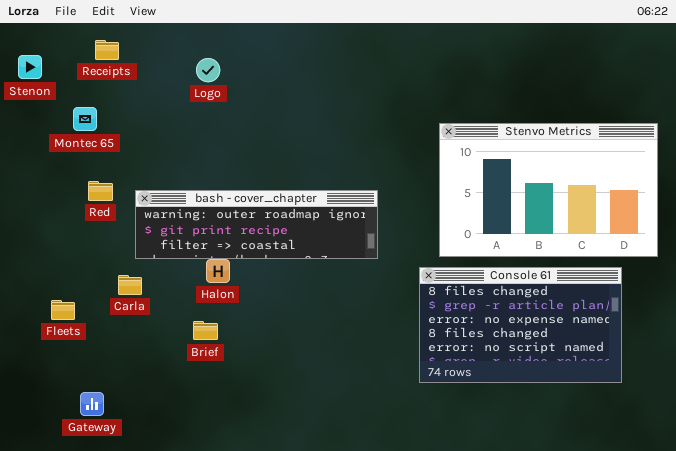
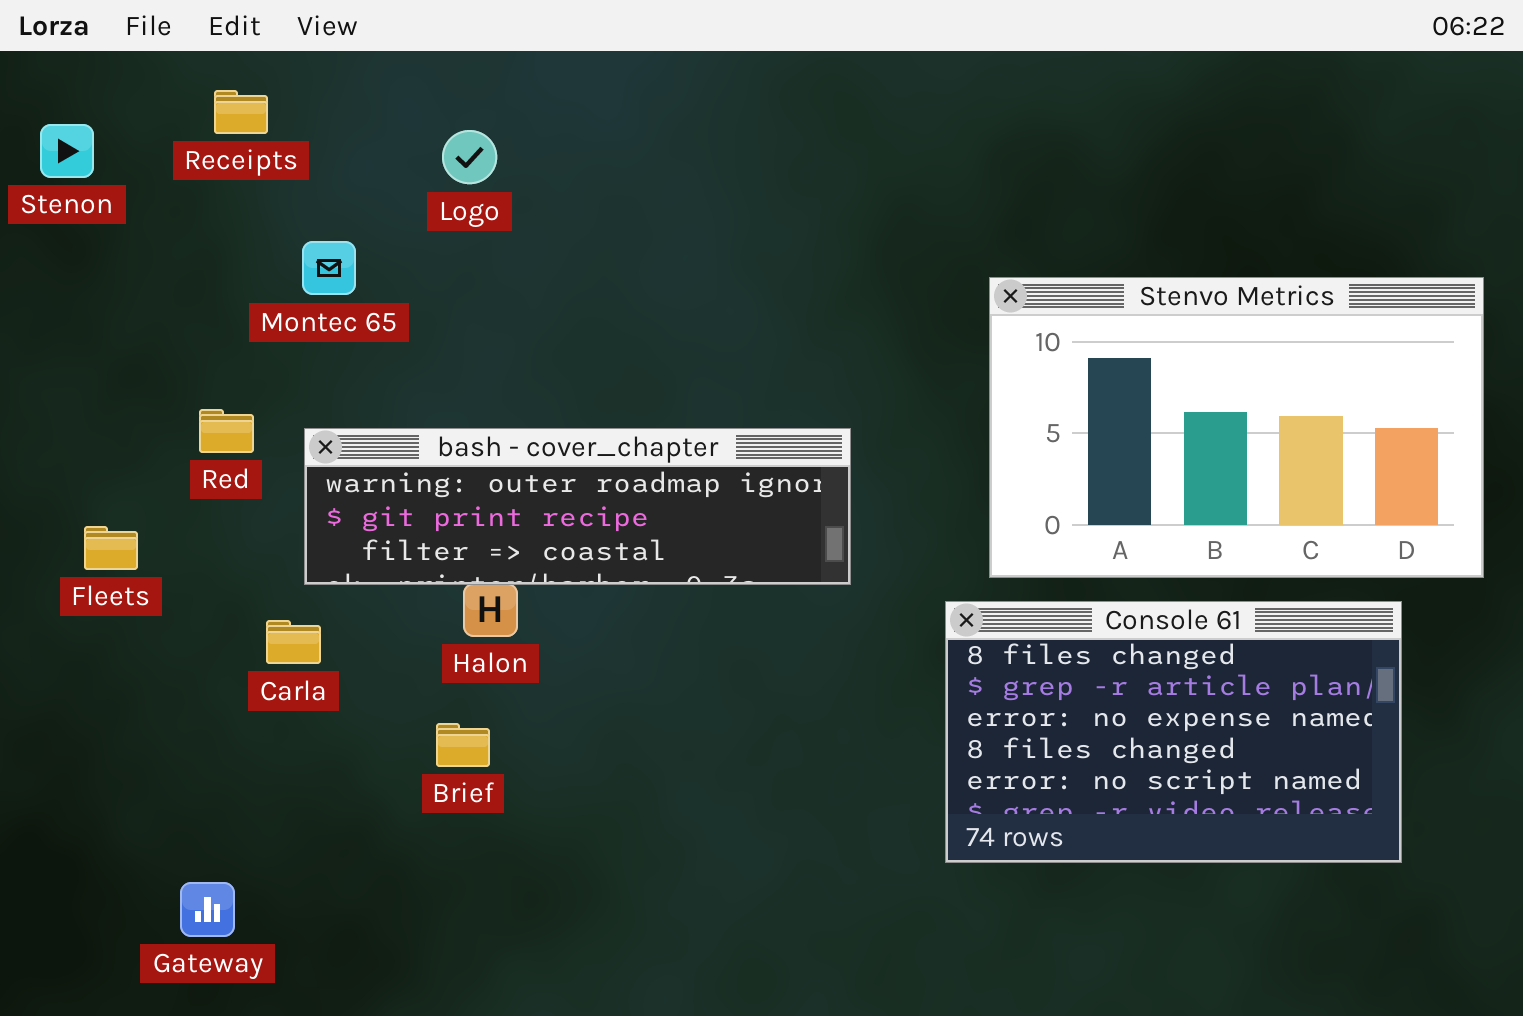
Montec 65: [73,107,97,131] -> [302,241,356,295], moved
Fleets: [51,300,75,320] -> [84,526,138,570], moved

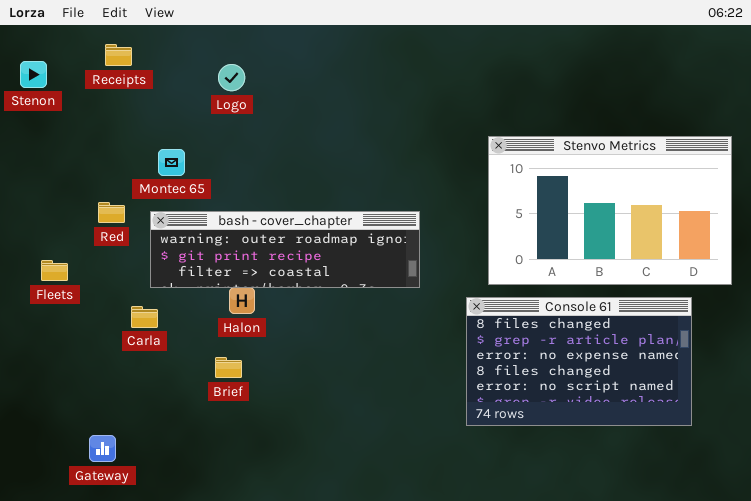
Montec 65: [302,241,356,295] -> [158,149,185,176], moved

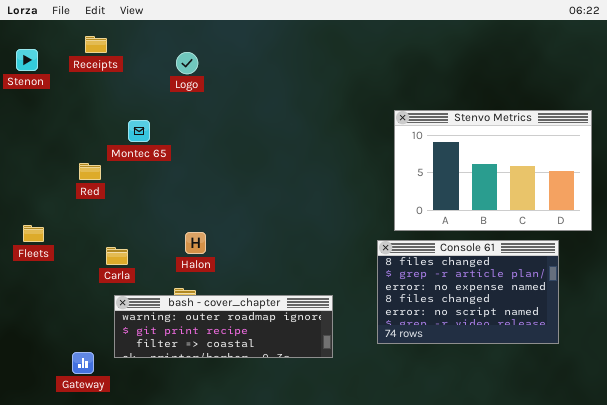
bash - cover_chapter: [150,211,420,288] -> [114,295,333,358], moved
Fleets: [41,260,68,281] -> [23,225,44,242], moved

